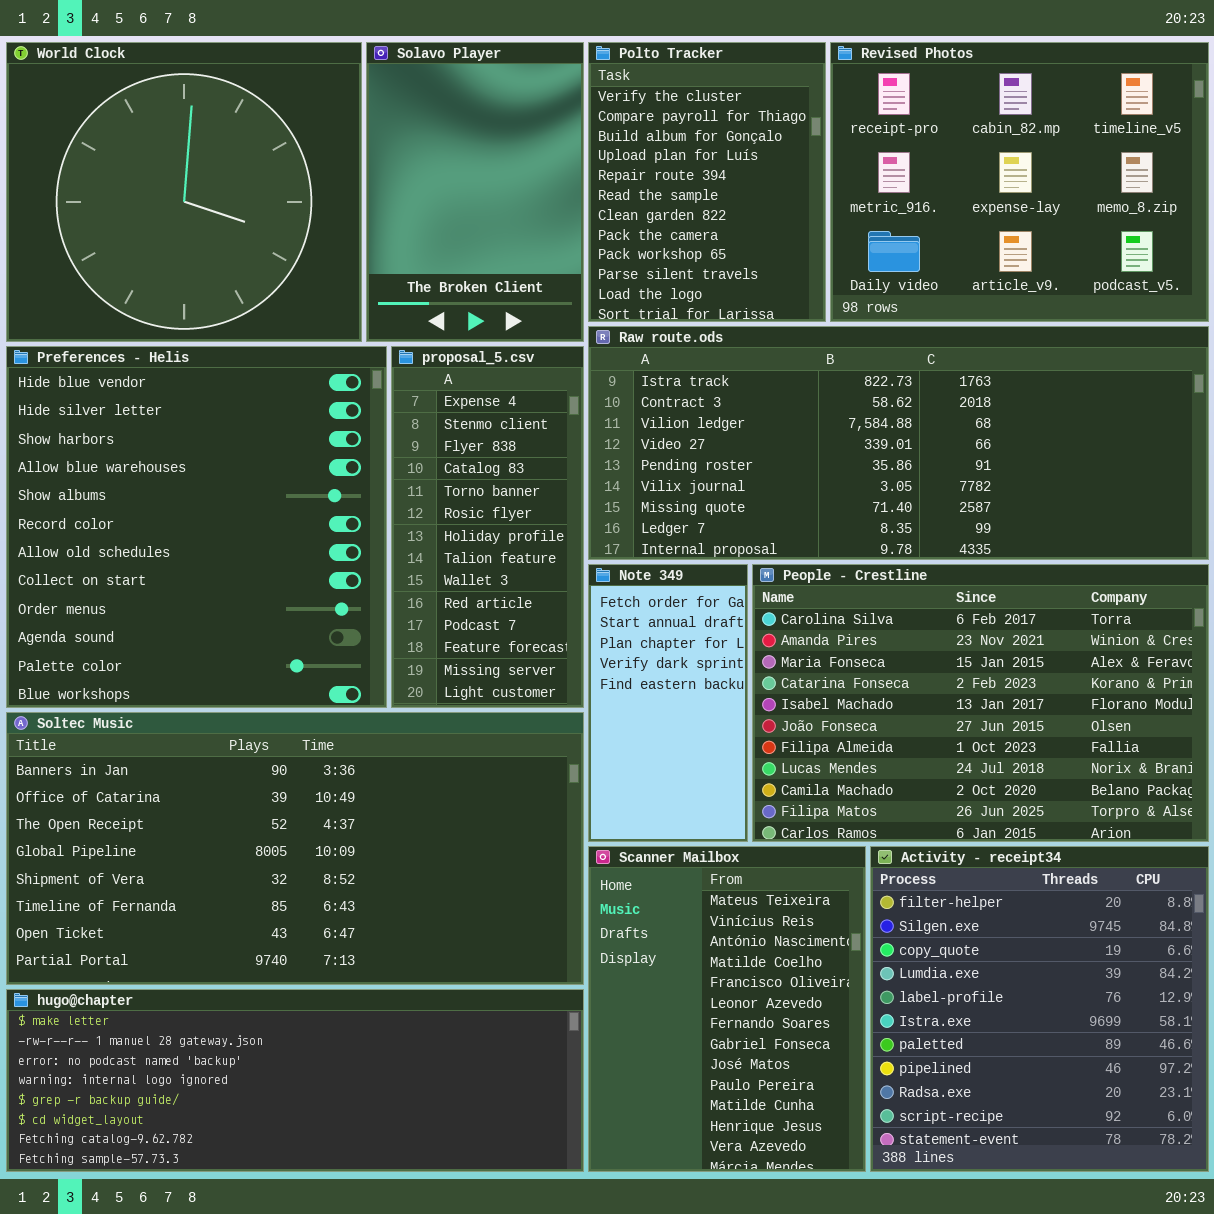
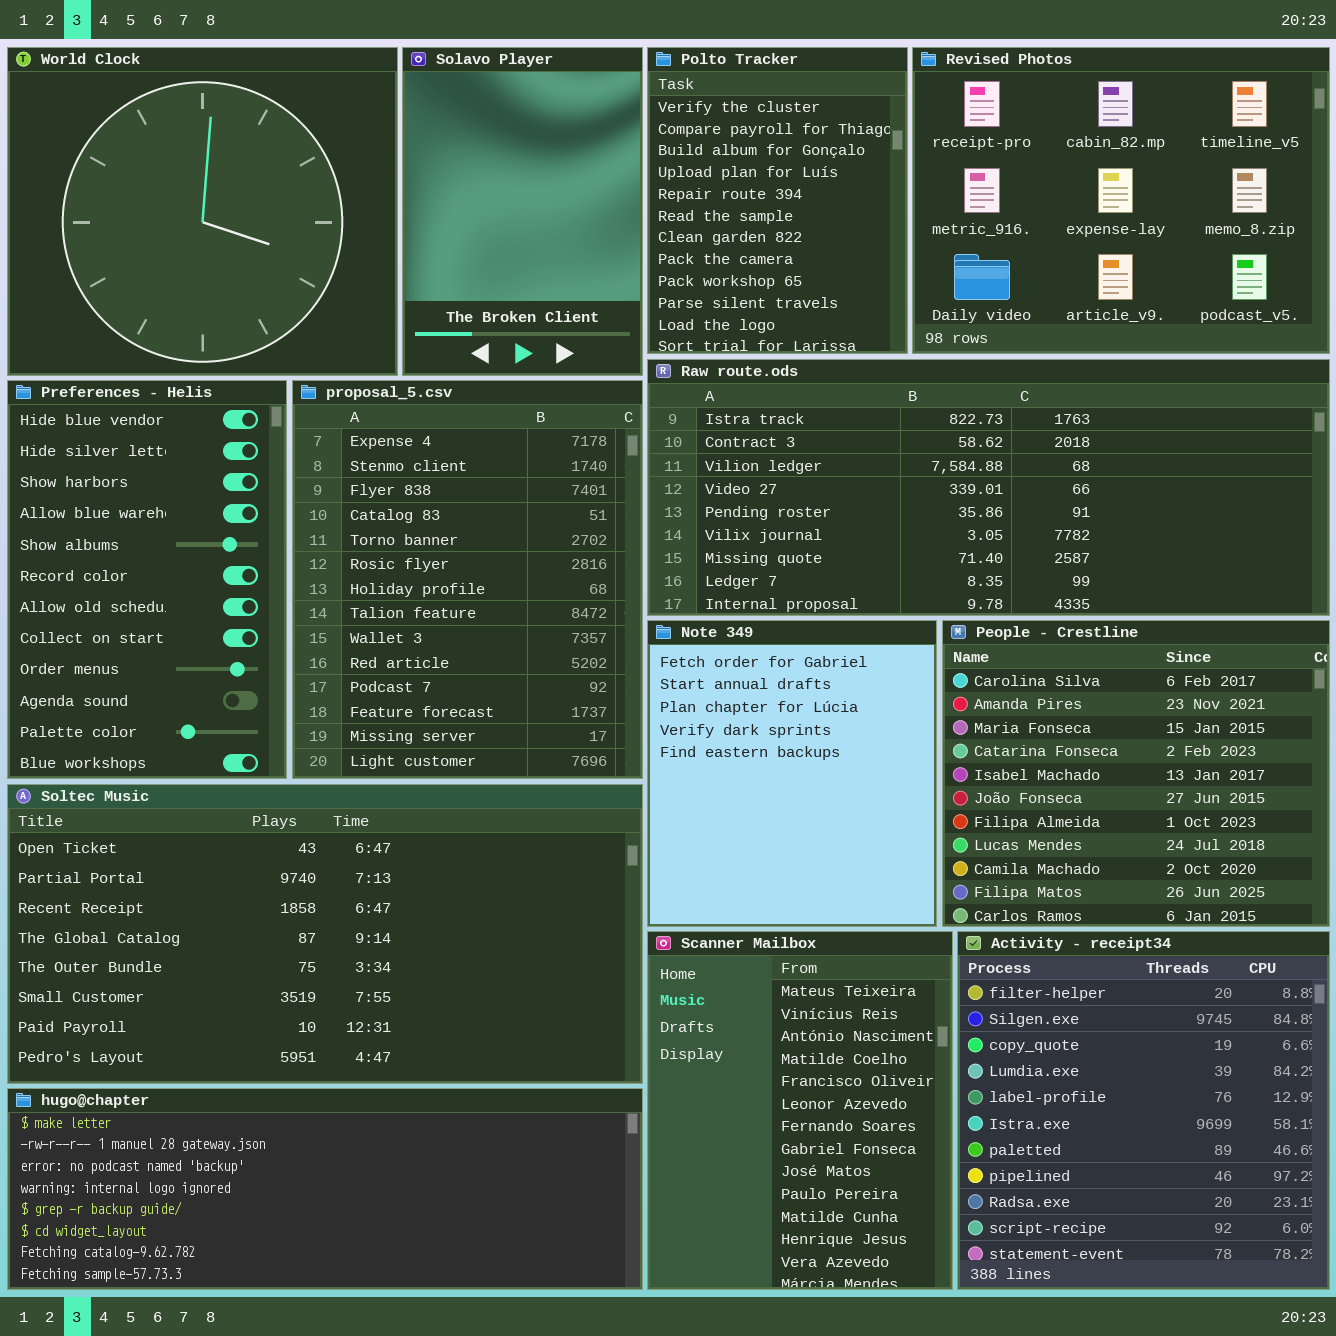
Preferences - Helis: [6,346,387,708] -> [7,380,287,779], resized
proposal_5.csv: [391,346,584,708] -> [292,380,643,779], resized
Note 349: [588,564,748,842] -> [647,620,937,927], resized
People - Crestline: [752,564,1209,842] -> [942,620,1330,927], resized
Soltec Music: [6,712,584,985] -> [7,784,643,1084], scrolled down 6 rows

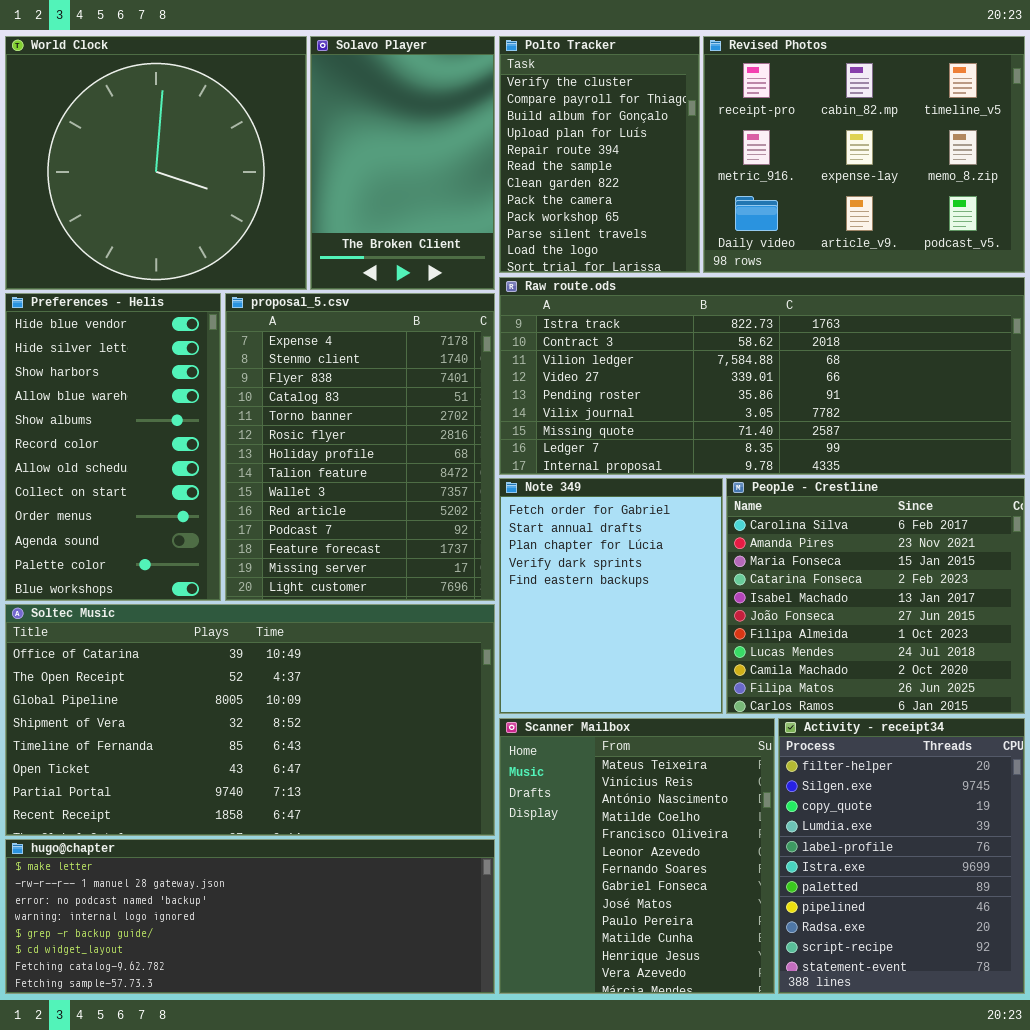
Soltec Music: [7,784,643,1084] -> [5,604,495,836], scrolled up 5 rows
Scanner Mailbox: [647,931,953,1290] -> [499,718,775,994], resized
Activity - receipt34: [957,931,1330,1290] -> [778,718,1025,994], resized

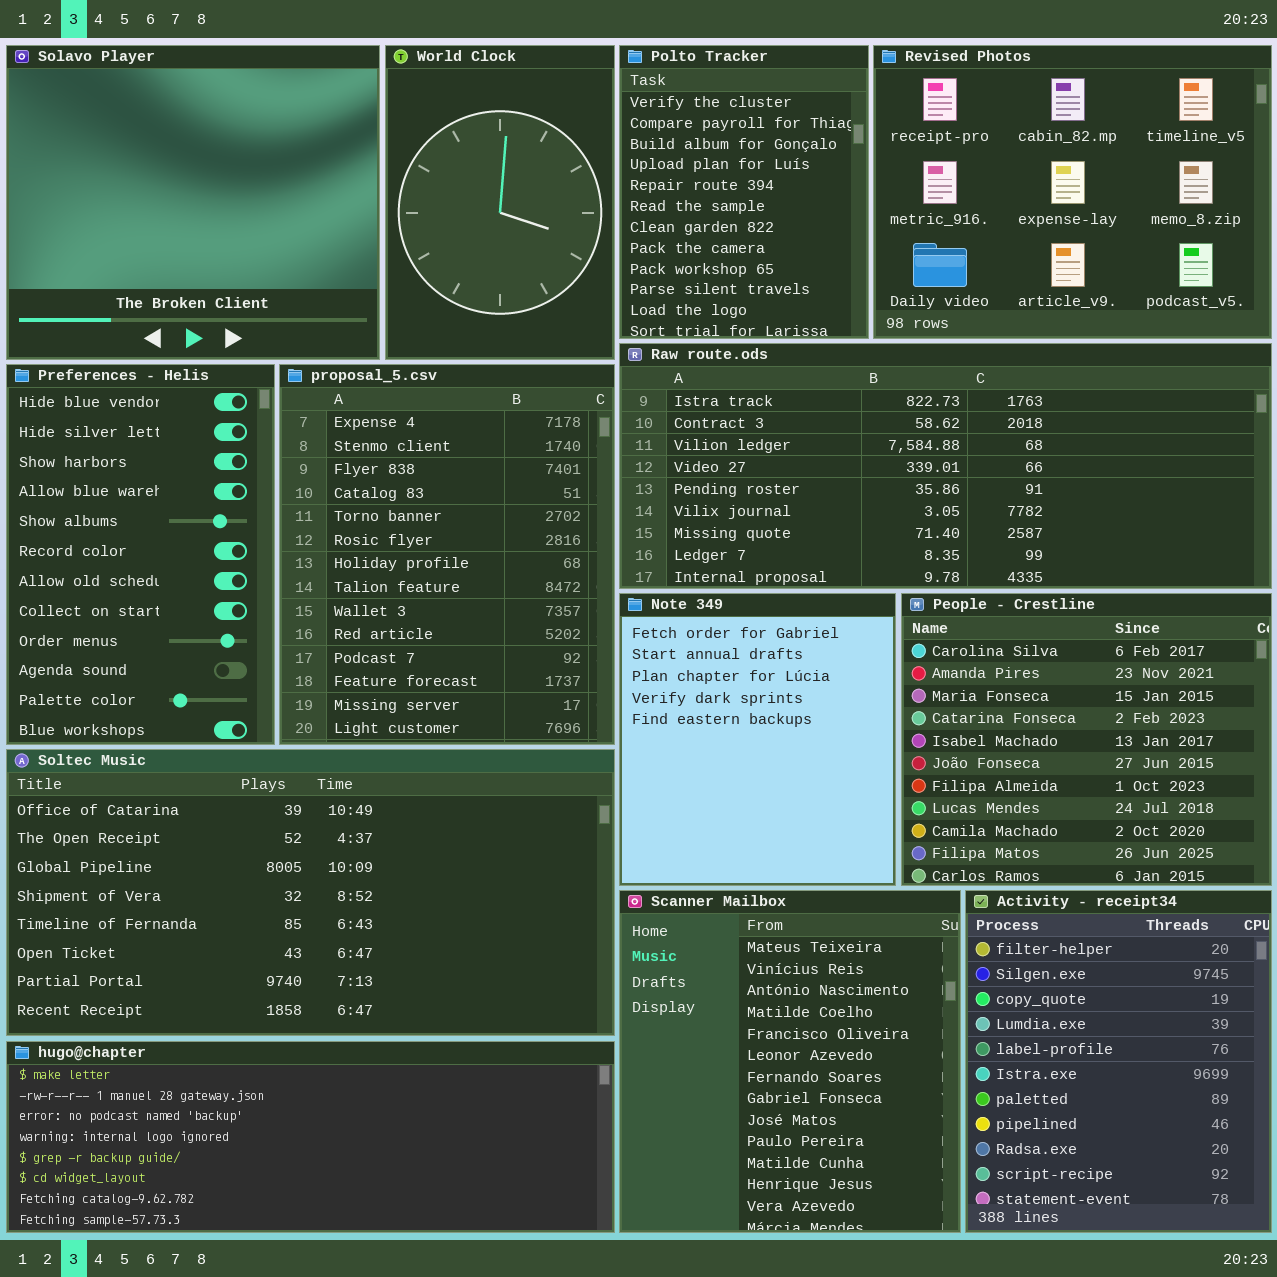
World Clock: [5,36,307,290] -> [385,45,615,360], moved, resized
Solavo Player: [310,36,495,290] -> [6,45,380,360], moved, resized

